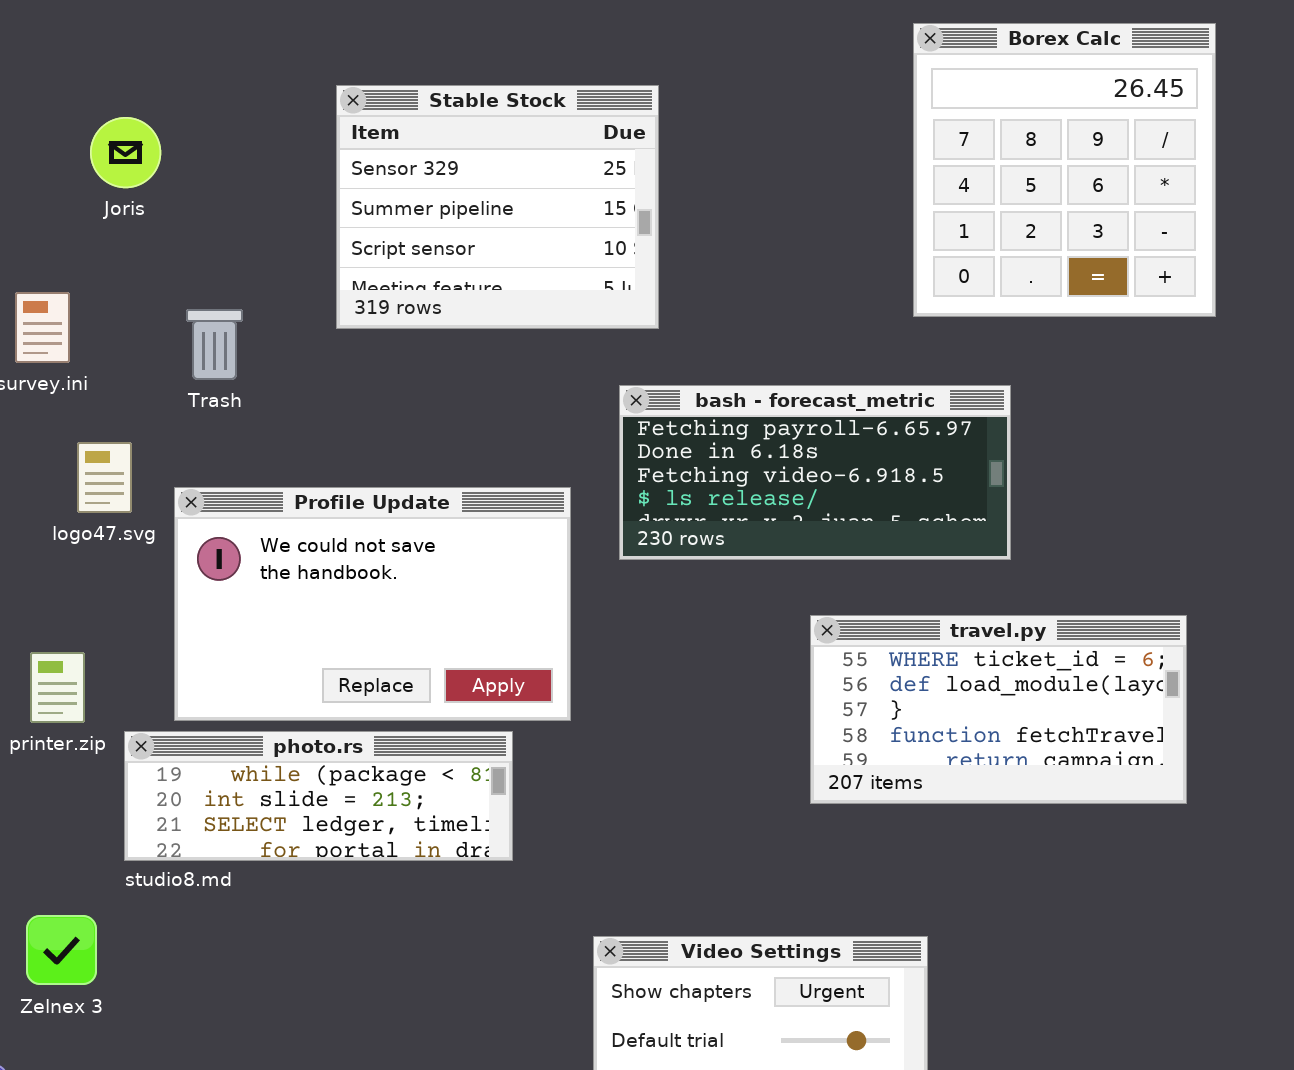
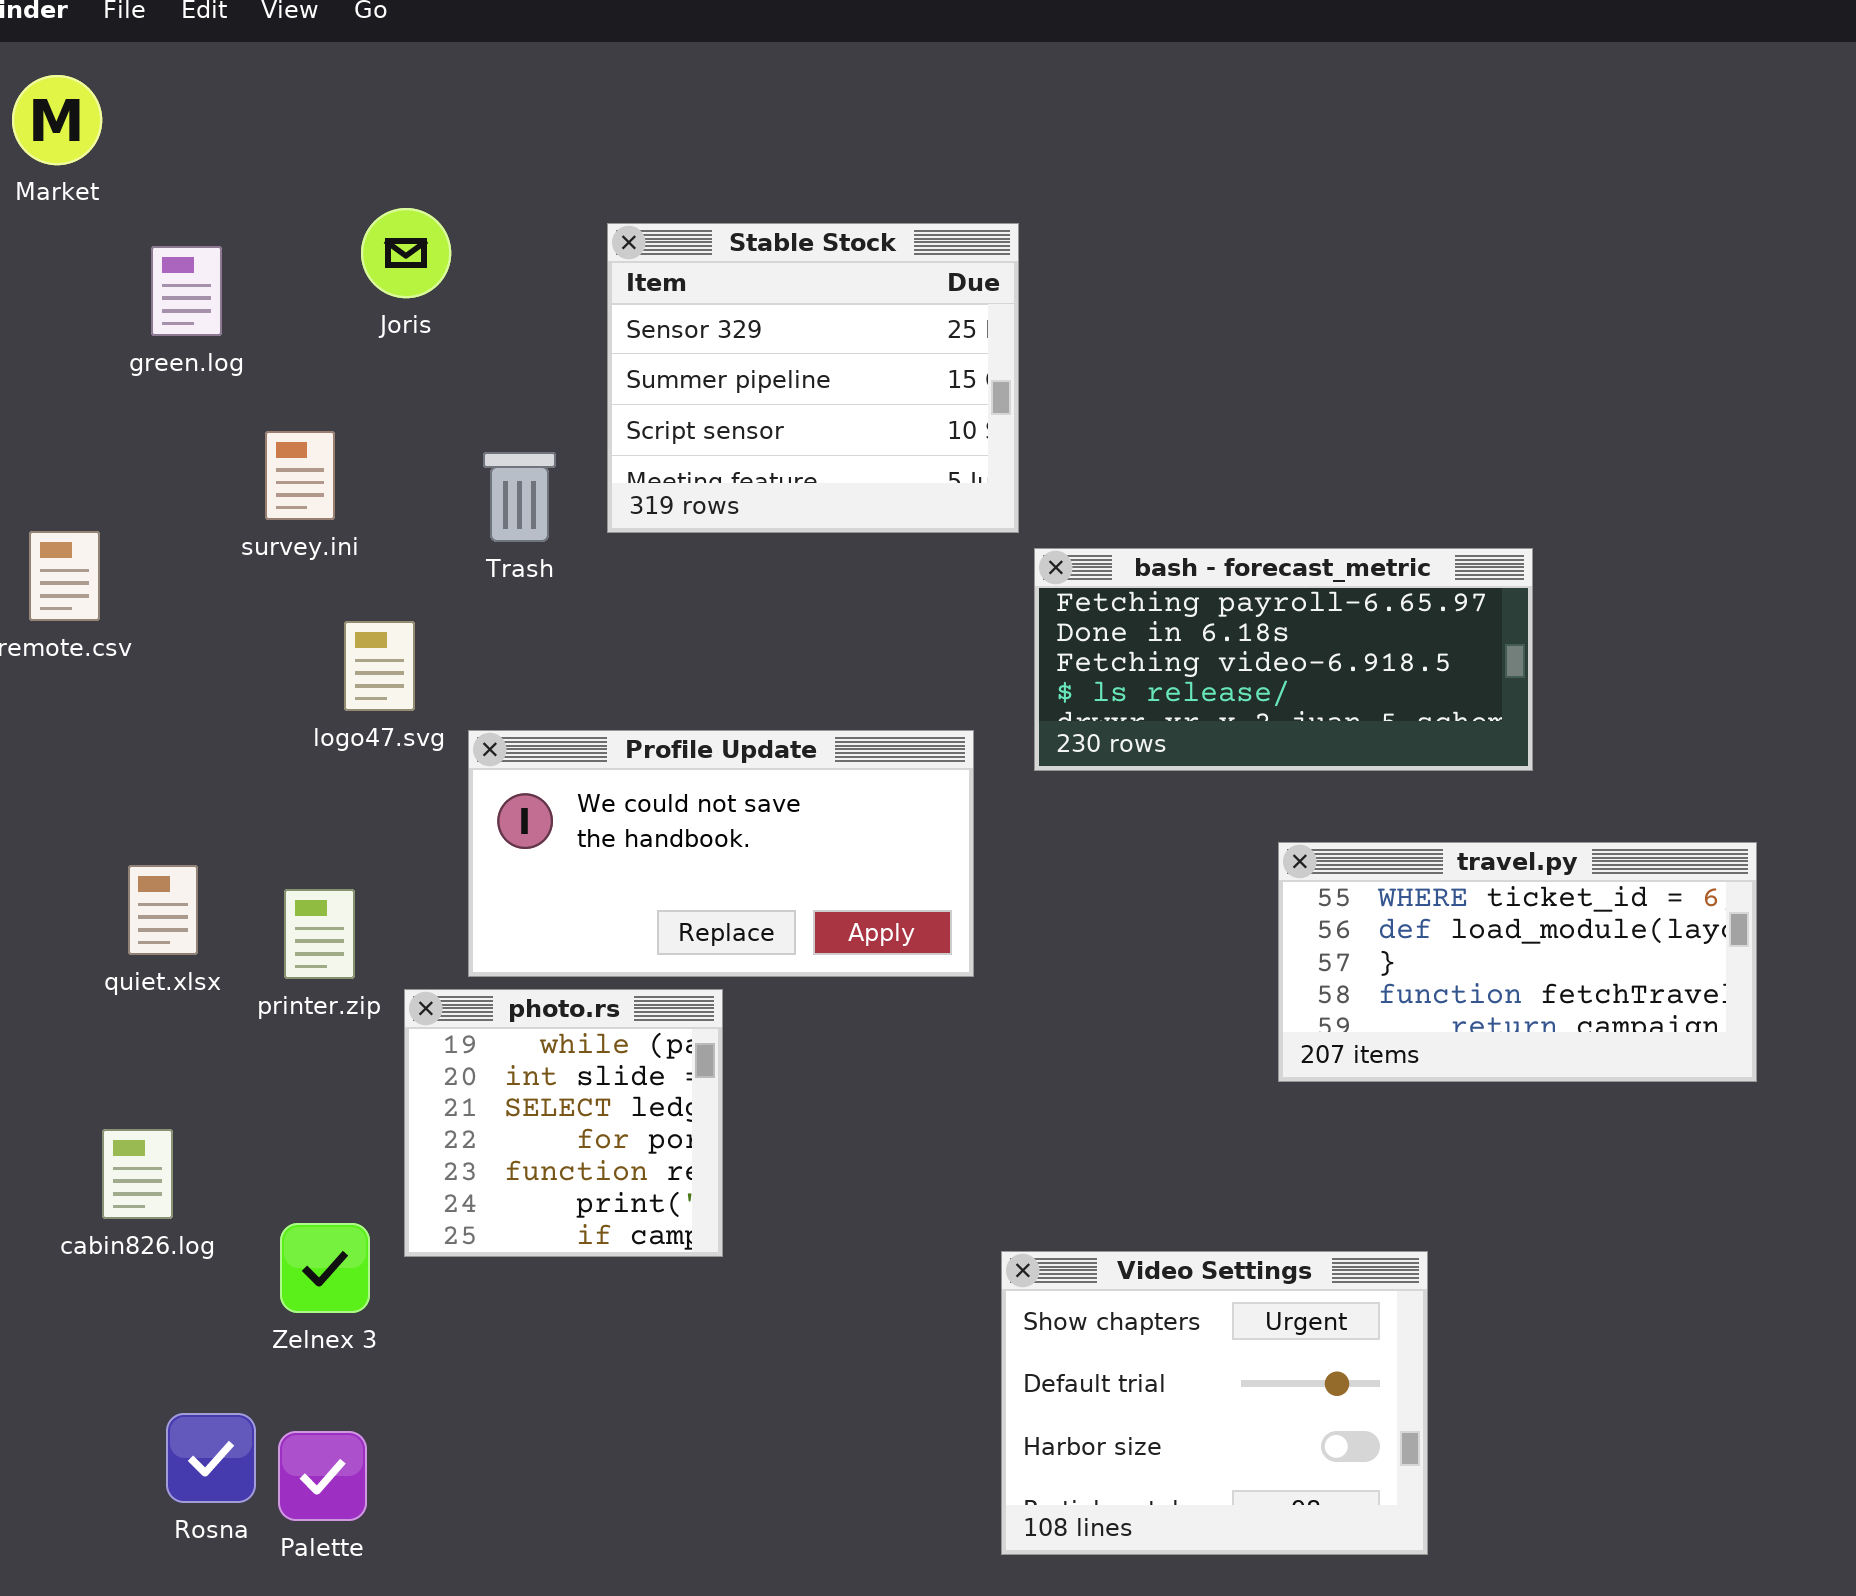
Borex Calc: [913,23,1216,317] -> none, closed
Stable Stock: [336,85,659,329] -> [607,223,1019,533], moved
Profile Update: [174,487,571,721] -> [468,730,974,977], resized
photo.rs: [124,731,513,861] -> [404,989,723,1257], resized

